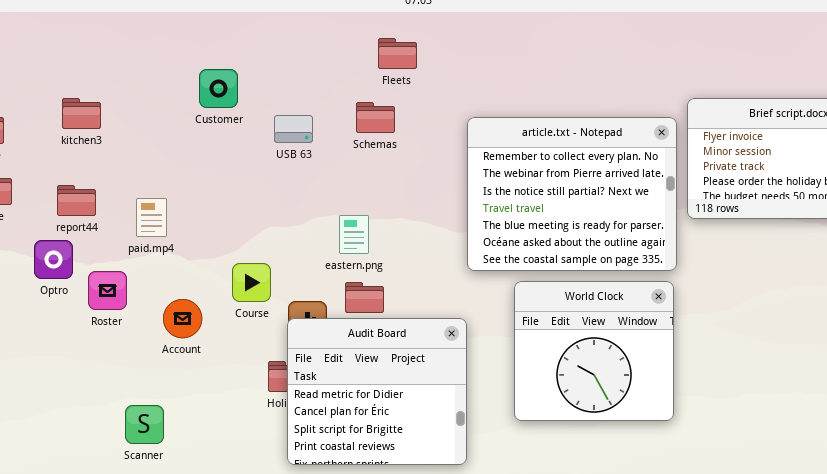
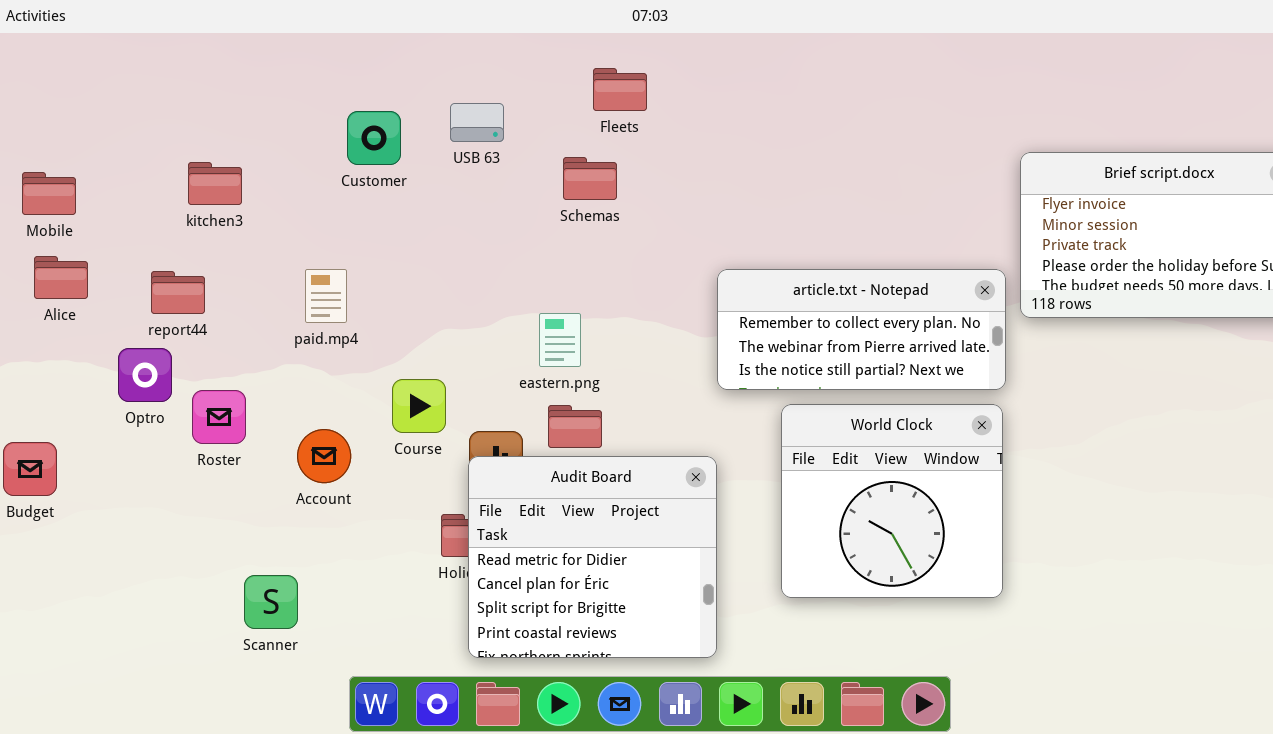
kitchen3: [62,98,101,129] -> [188,162,242,205], moved
USB 63: [274,115,313,143] -> [450,103,504,142], moved
article.txt - Notepad: [467,117,677,271] -> [717,269,1006,390], resized
paid.mp4: [136,198,167,237] -> [305,269,347,323], moved

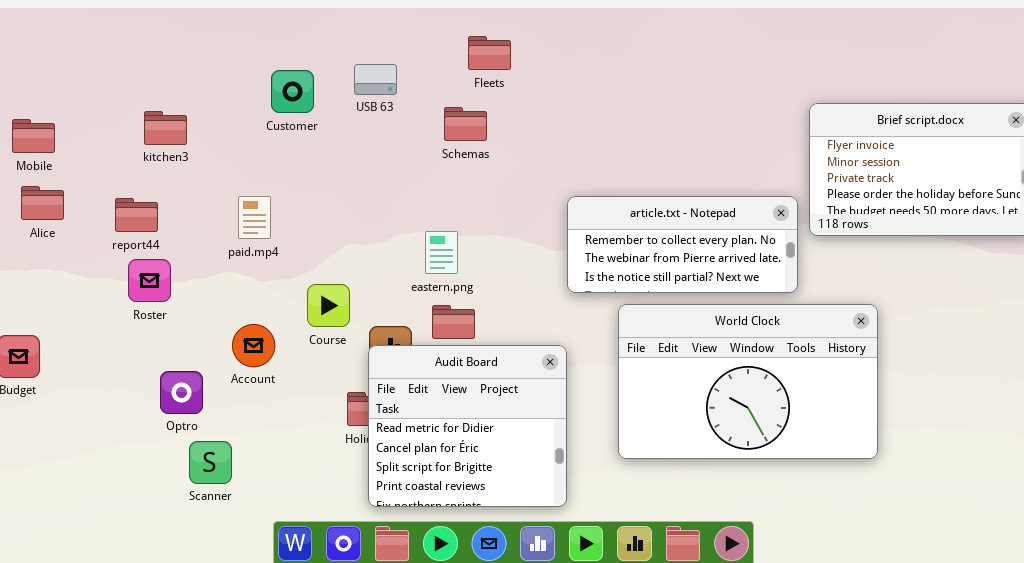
Optro: [118,348,172,402] -> [160,371,203,414], moved
Roster: [192,390,246,444] -> [128,259,171,302], moved
World Clock: [781,404,1003,598] -> [618,304,878,459], resized

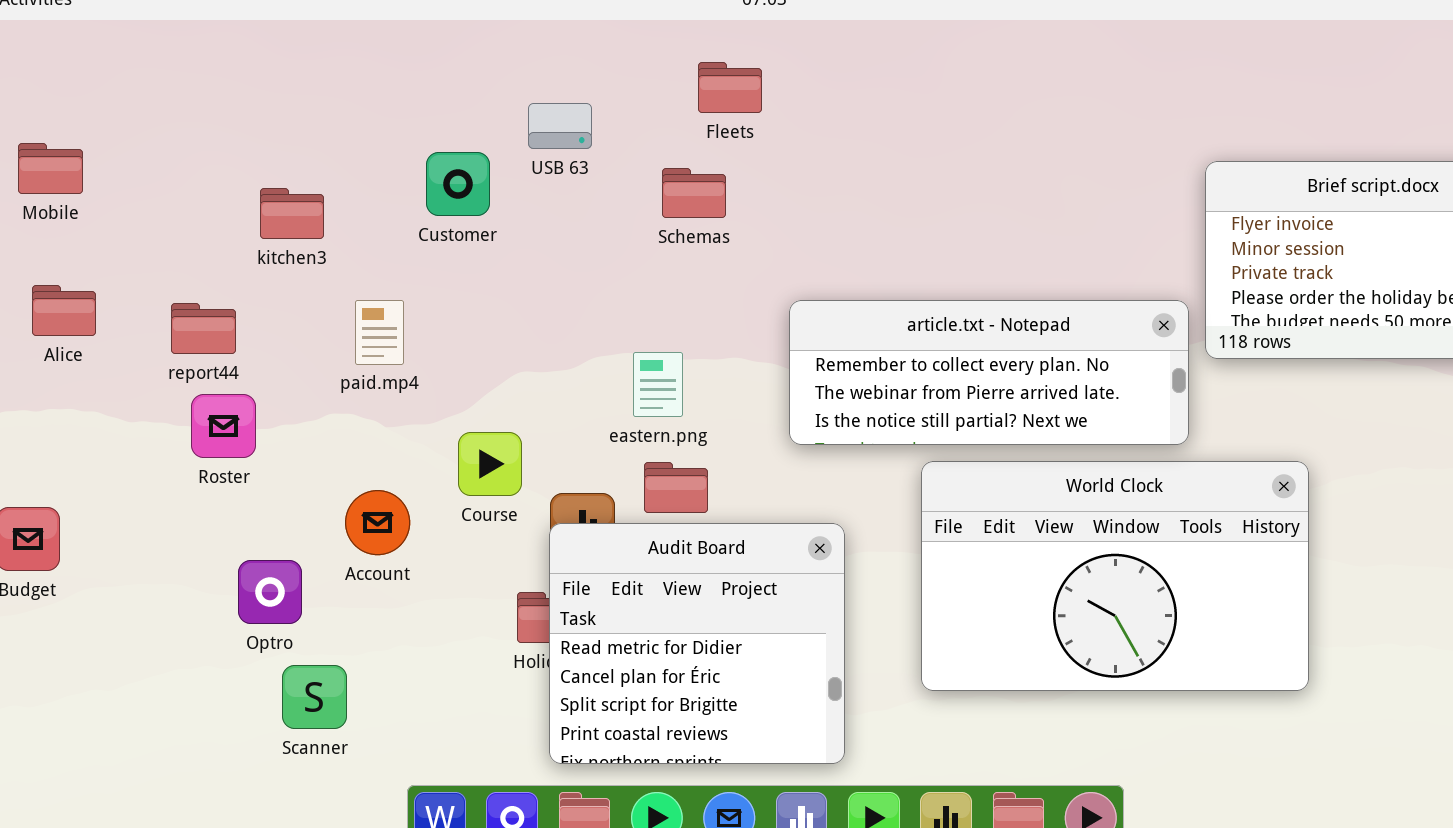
Customer: [271,70,314,113] -> [426,152,490,216], moved
kitchen3: [144,111,187,145] -> [260,188,324,239], moved
Mobile: [12,119,55,153] -> [18,143,83,194], moved
article.txt - Notepad: [567,196,798,293] -> [789,300,1189,445], resized

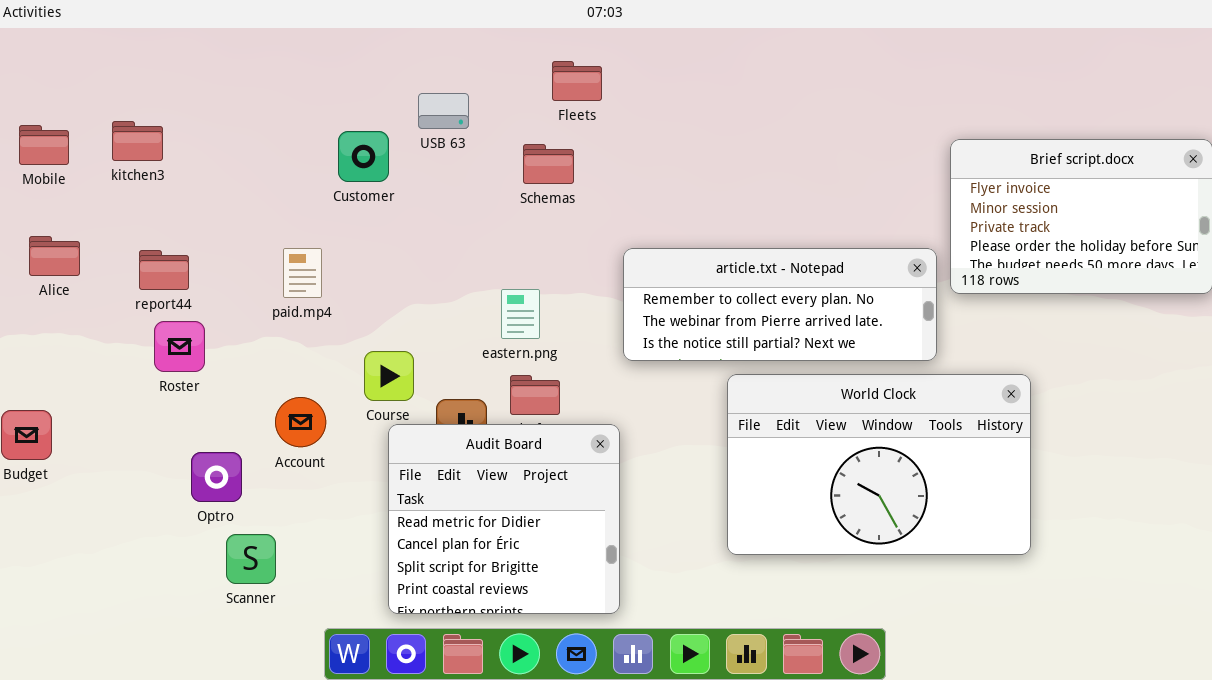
kitchen3: [260,188,324,239] -> [112,121,163,161], moved
Audit Board: [549,523,845,764] -> [388,424,620,614], moved

